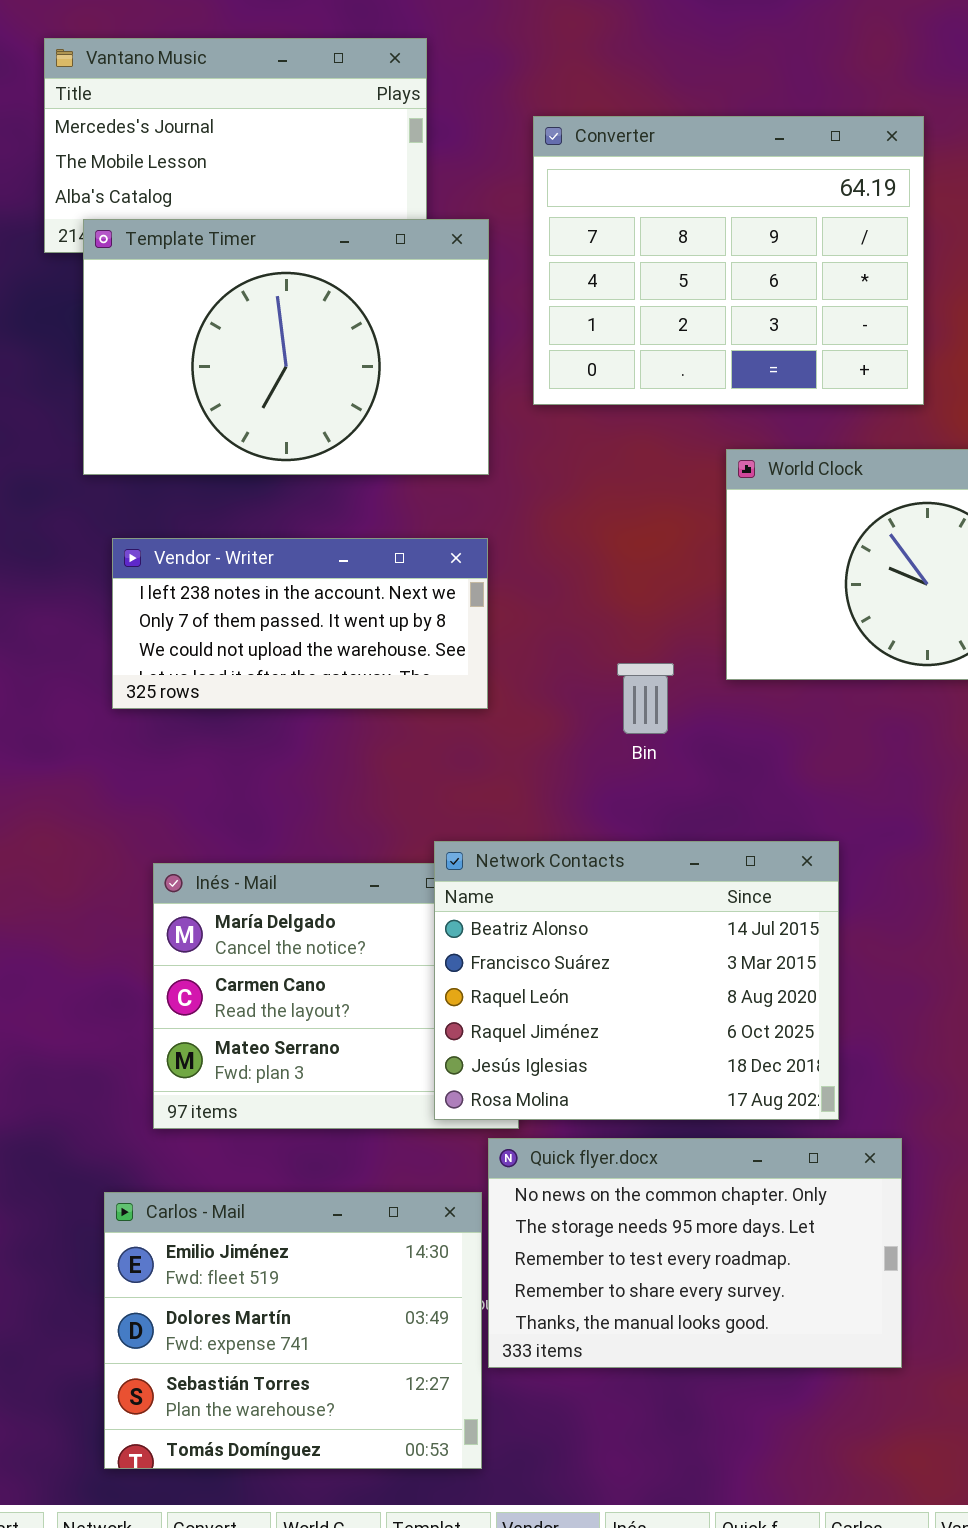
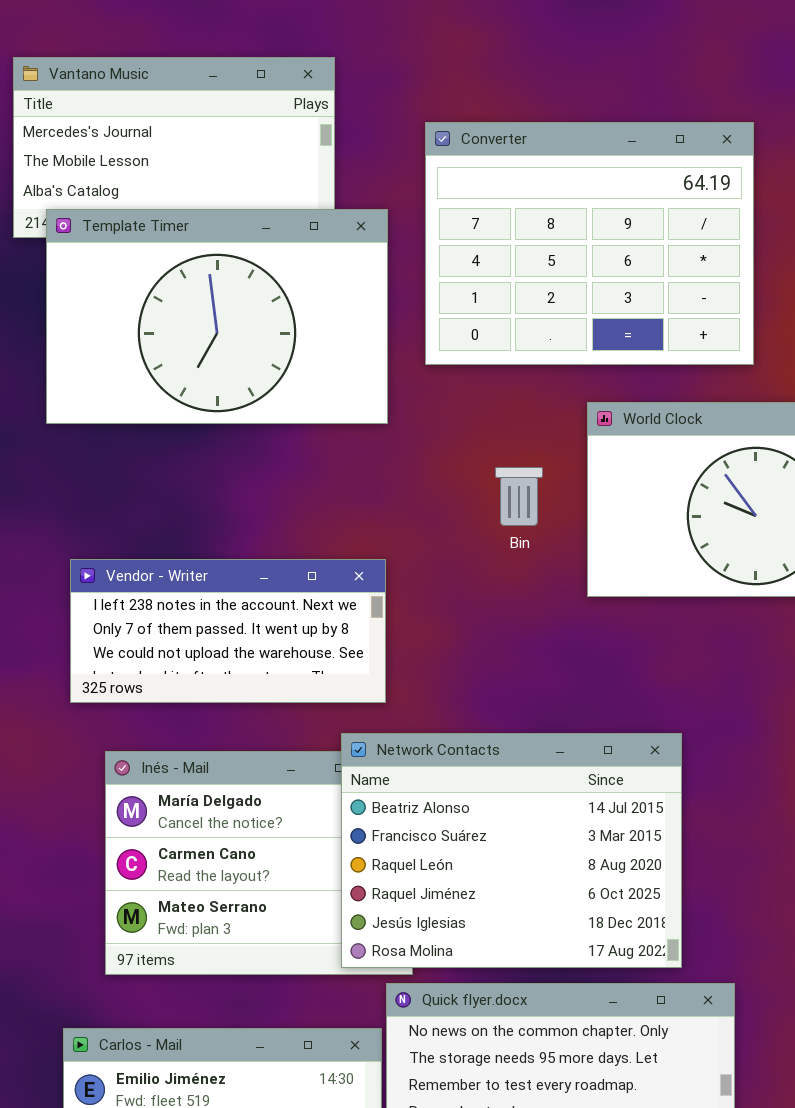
Vendor - Writer: [112,538,488,709] -> [70,559,386,703], moved
Bin: [617,663,674,734] -> [495,467,543,526], moved

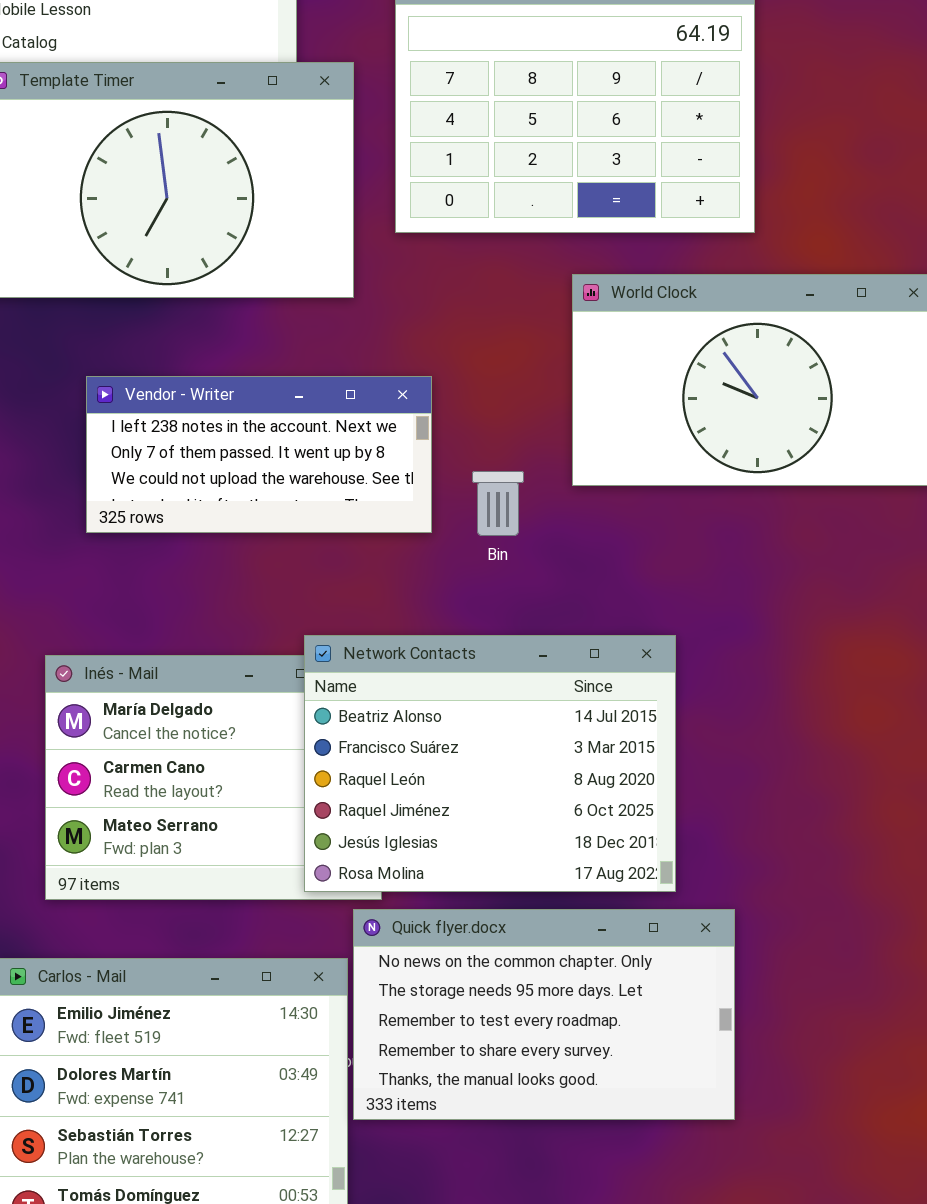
Bin: [495,467,543,526] -> [472,471,524,536], moved
Vendor - Writer: [70,559,386,703] -> [86,376,432,533], moved

